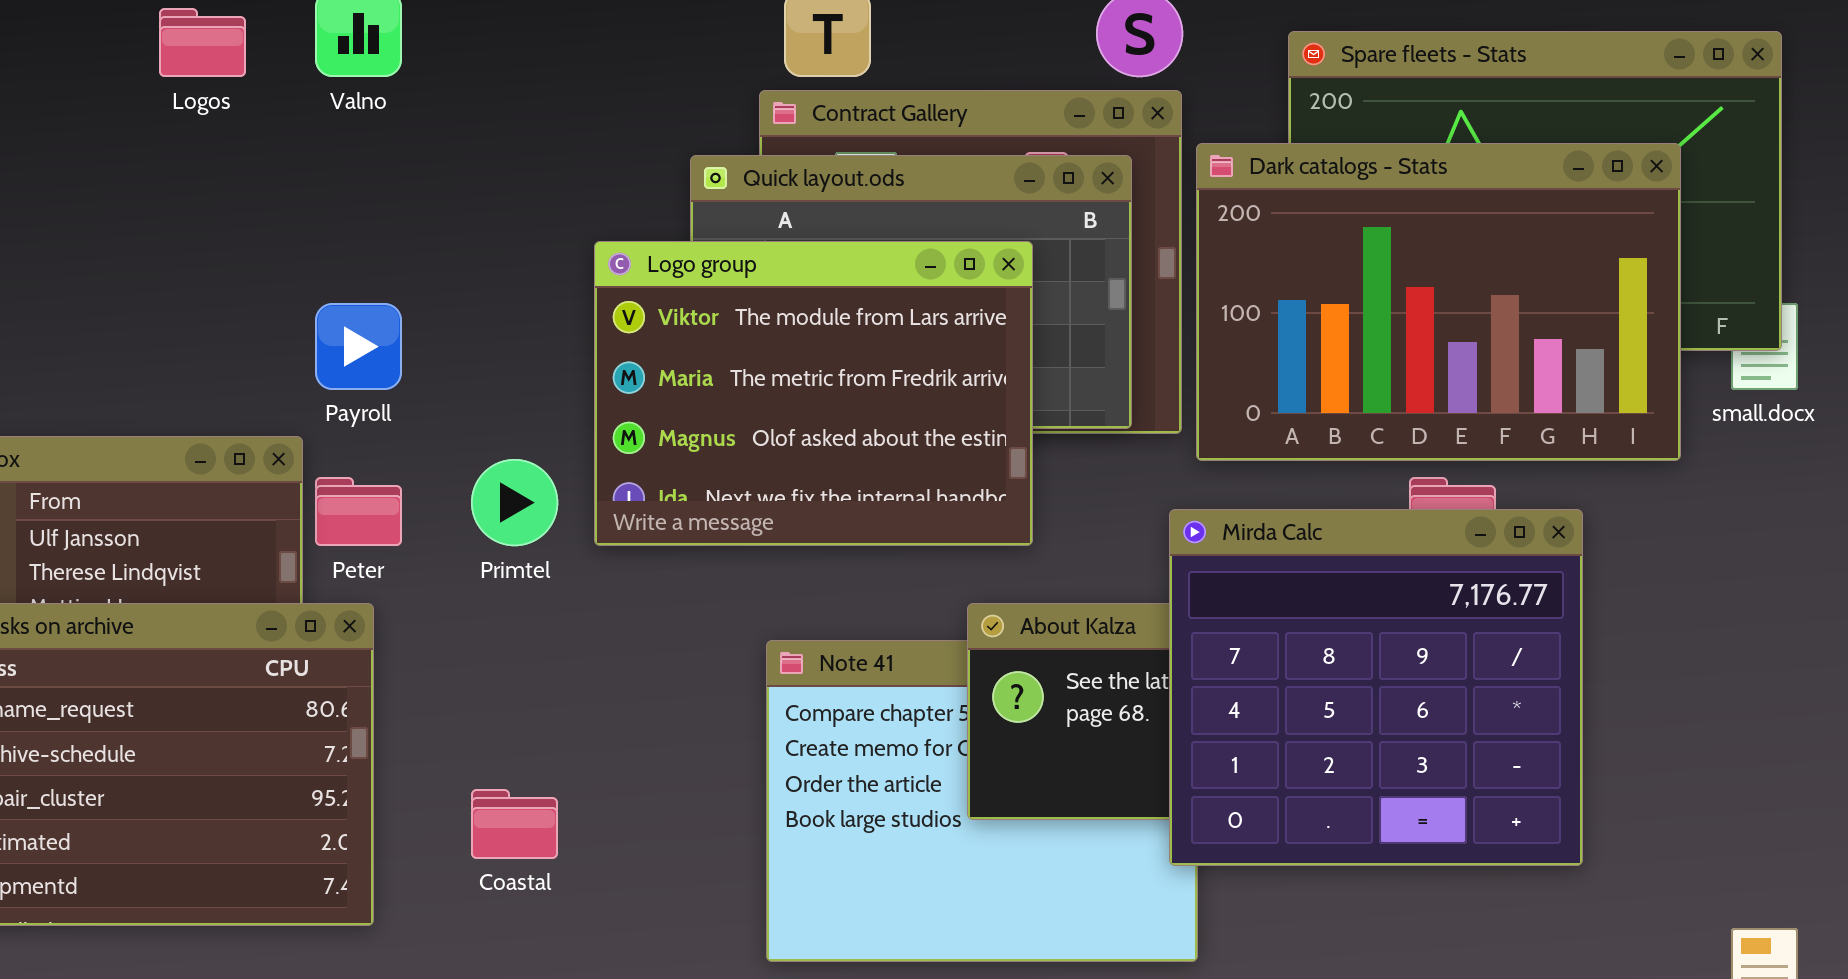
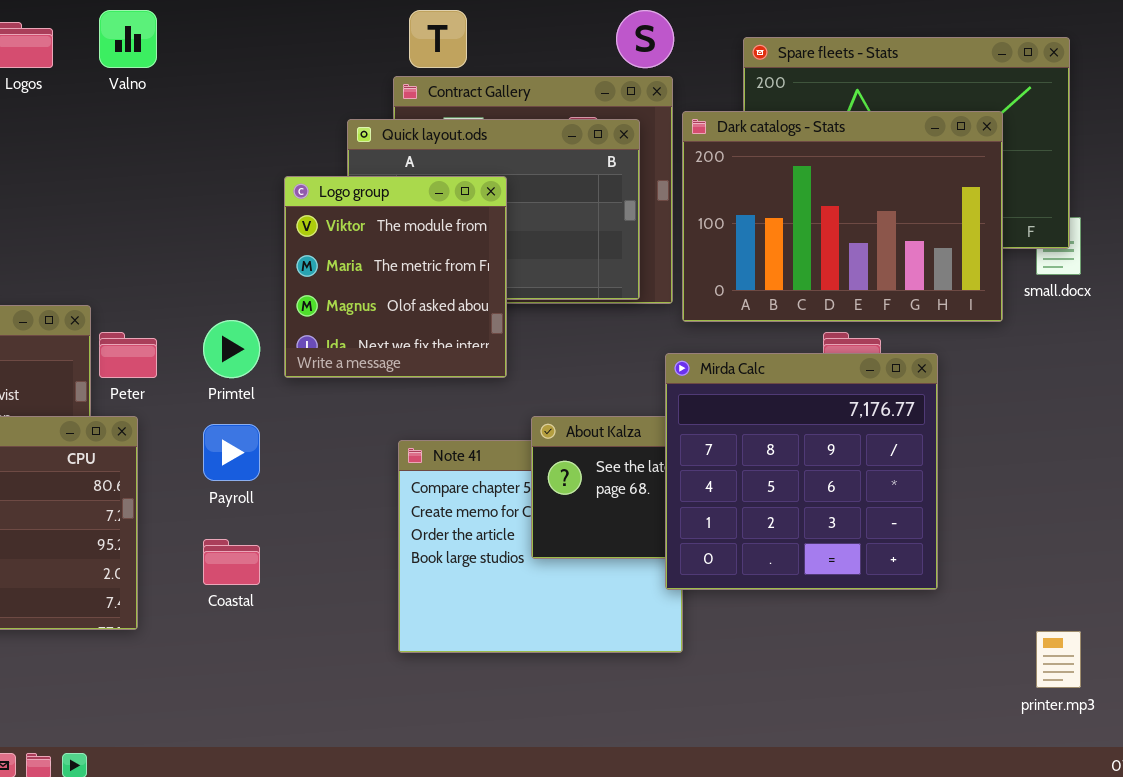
Logo group: [594,241,1033,546] -> [284,176,507,378], resized
Payroll: [315,303,402,390] -> [203,424,260,481], moved

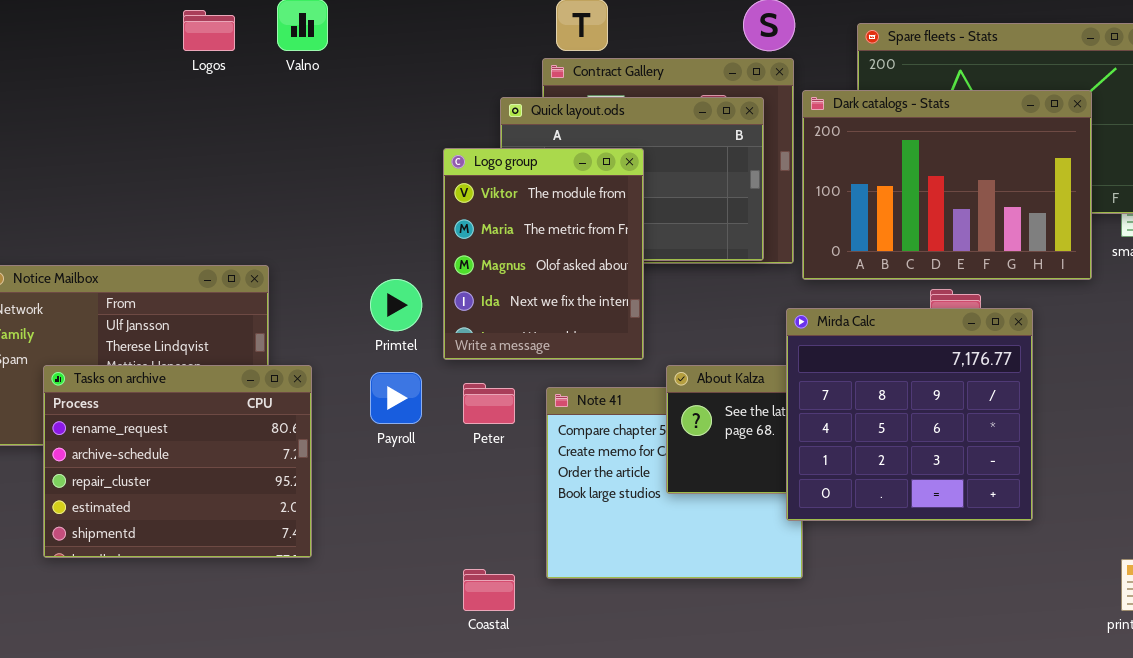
Logo group: [284,176,507,378] -> [443,148,644,360], resized
Peter: [99,332,157,378] -> [463,383,515,424], moved
Coastal: [203,539,260,585] -> [463,569,515,611], moved

